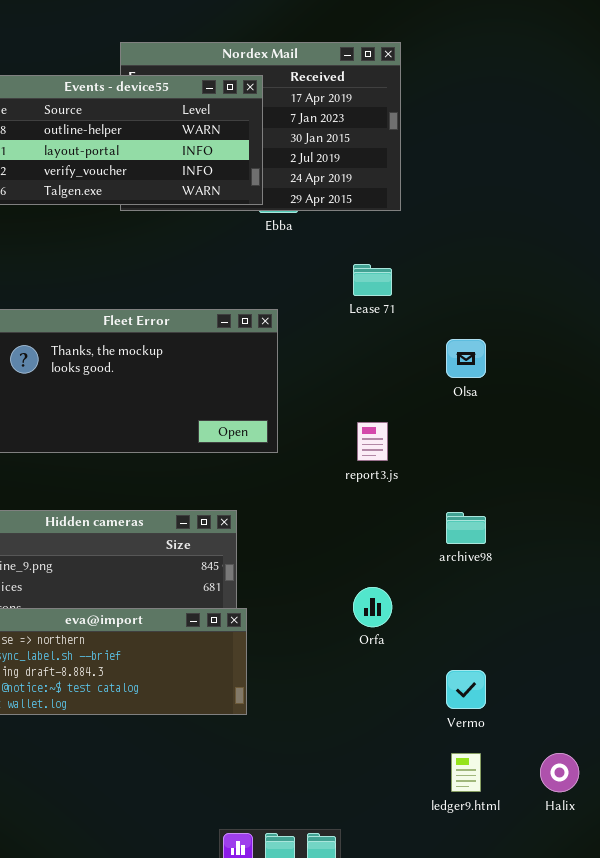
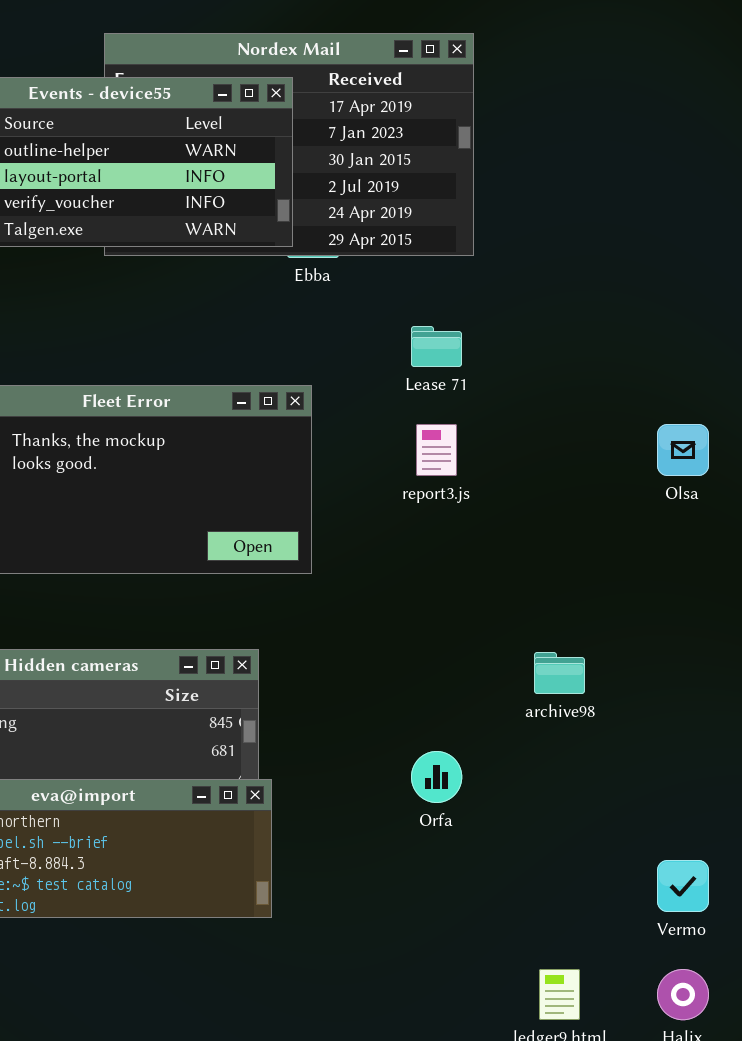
Olsa: [446,339,486,378] -> [657,424,709,476], moved
report3.js: [357,422,388,461] -> [416,424,457,476], moved
Vermo: [446,670,486,709] -> [657,860,709,912], moved

